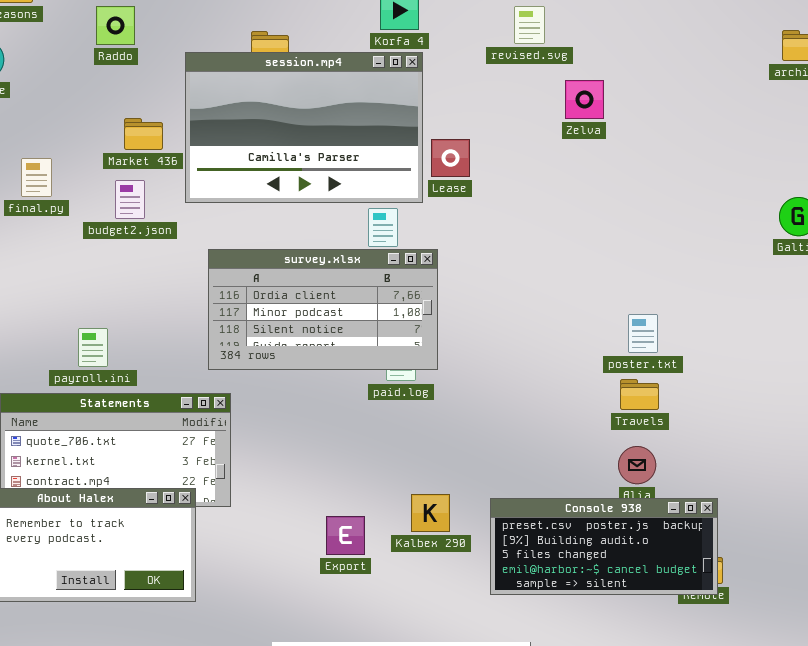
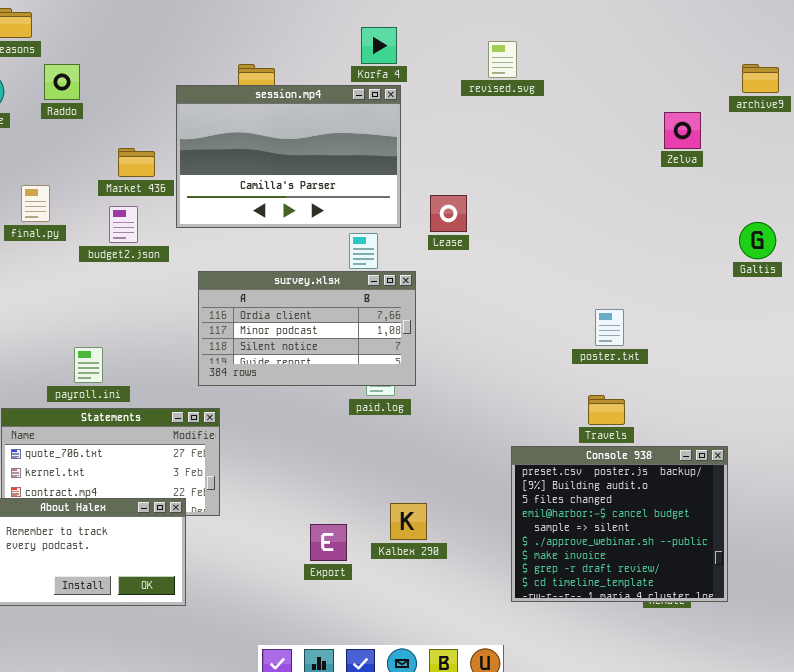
Raddo: [96,6,135,45] -> [44,64,80,100], moved
Zelva: [565,80,604,119] -> [664,112,701,149], moved
Lease: [431,139,470,177] -> [430,195,467,232], moved
poster.txt: [628,314,658,353] -> [595,309,624,346], moved
Console 938: [490,498,718,595] -> [511,446,728,602], moved, resized

